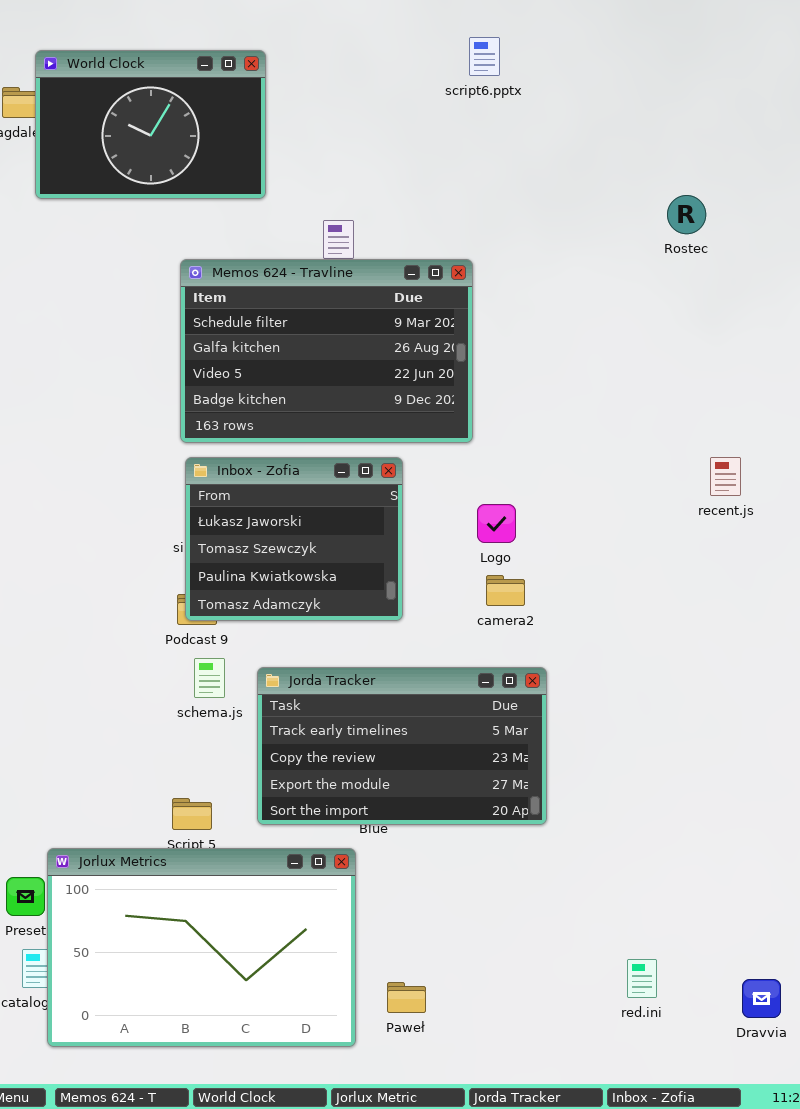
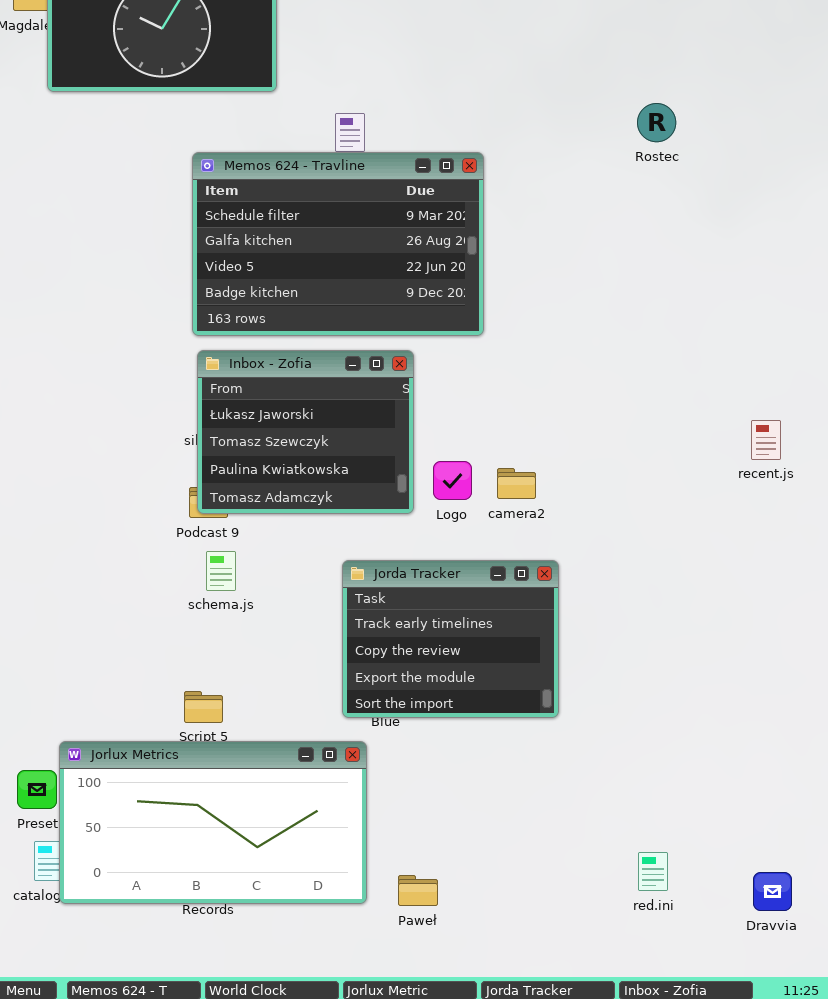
Rostec: [667,195,706,234] -> [637,103,676,142], moved
recent.js: [710,457,741,496] -> [751,420,781,460], moved
Logo: [477,504,516,543] -> [433,461,472,500], moved
Jorda Tracker: [257,667,547,825] -> [342,560,559,718], resized
Jorlux Metrics: [47,848,356,1047] -> [59,741,367,904], resized

